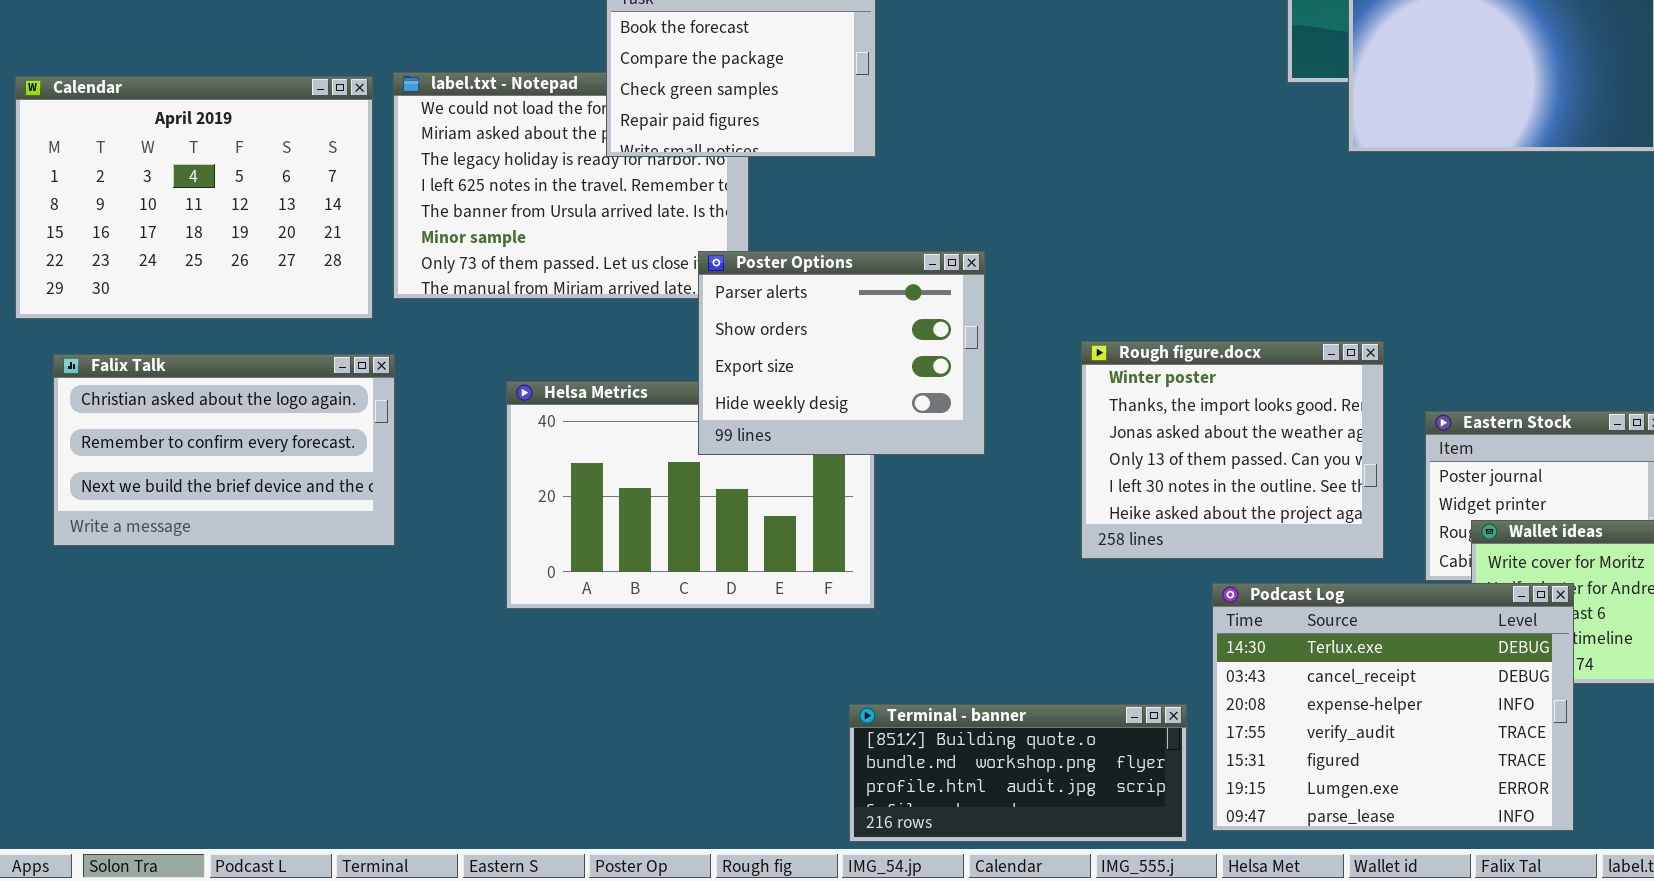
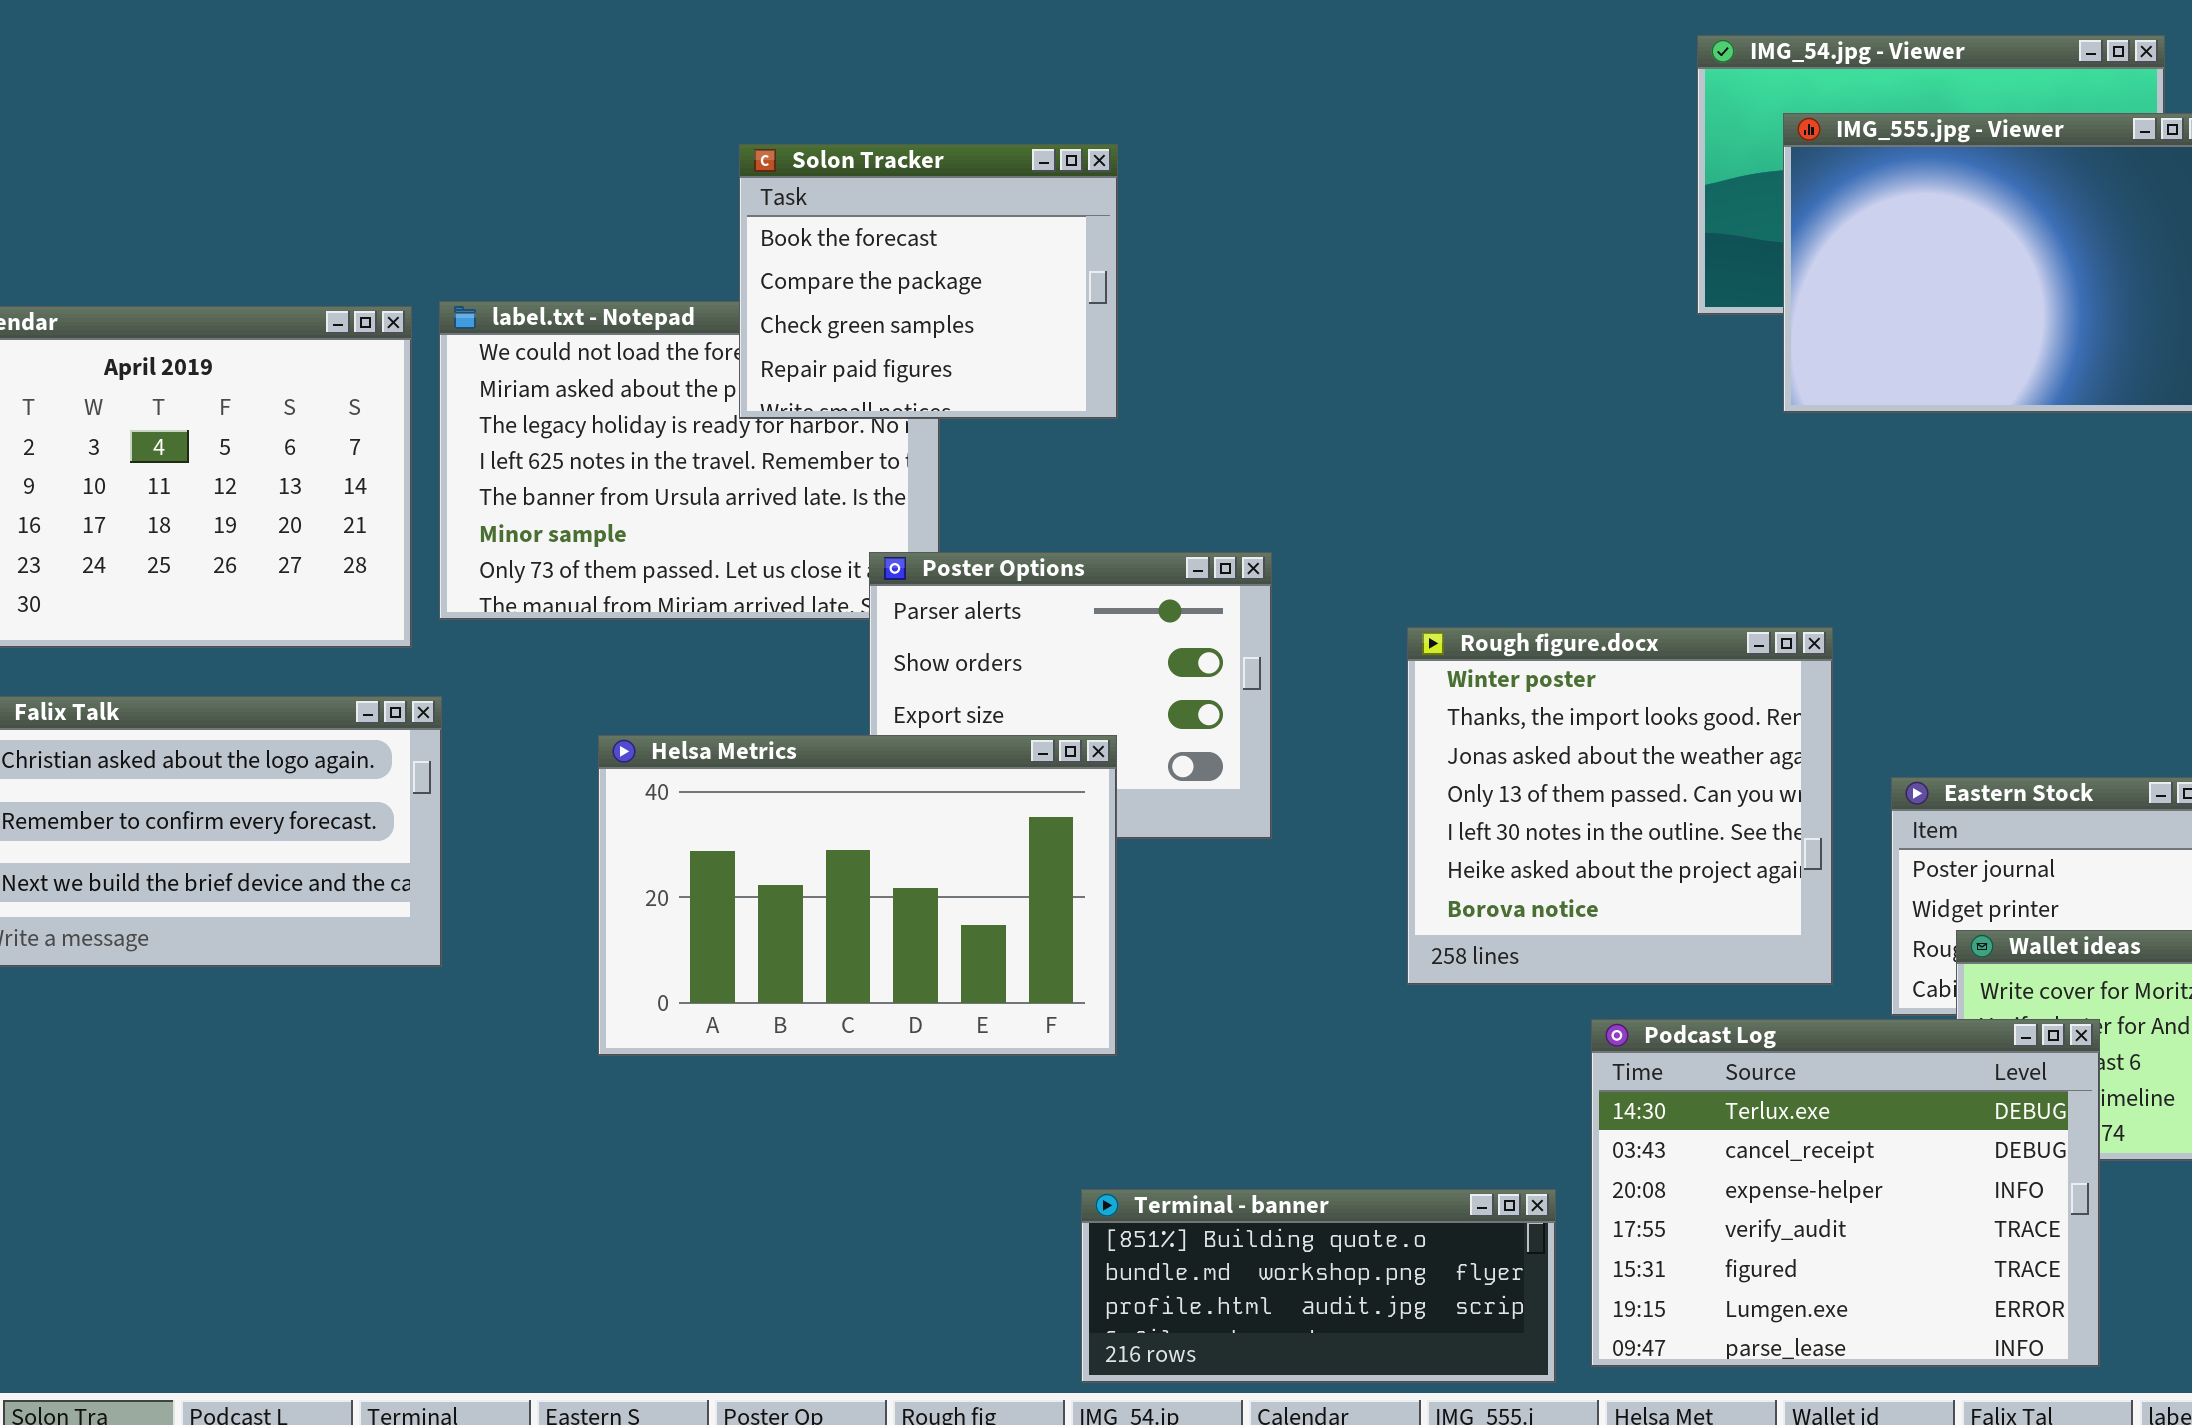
Rough figure.docx: [1081,341,1384,559] -> [1407,627,1833,985], resized
Helsa Metrics: [506,381,875,609] -> [598,735,1117,1056], raised

